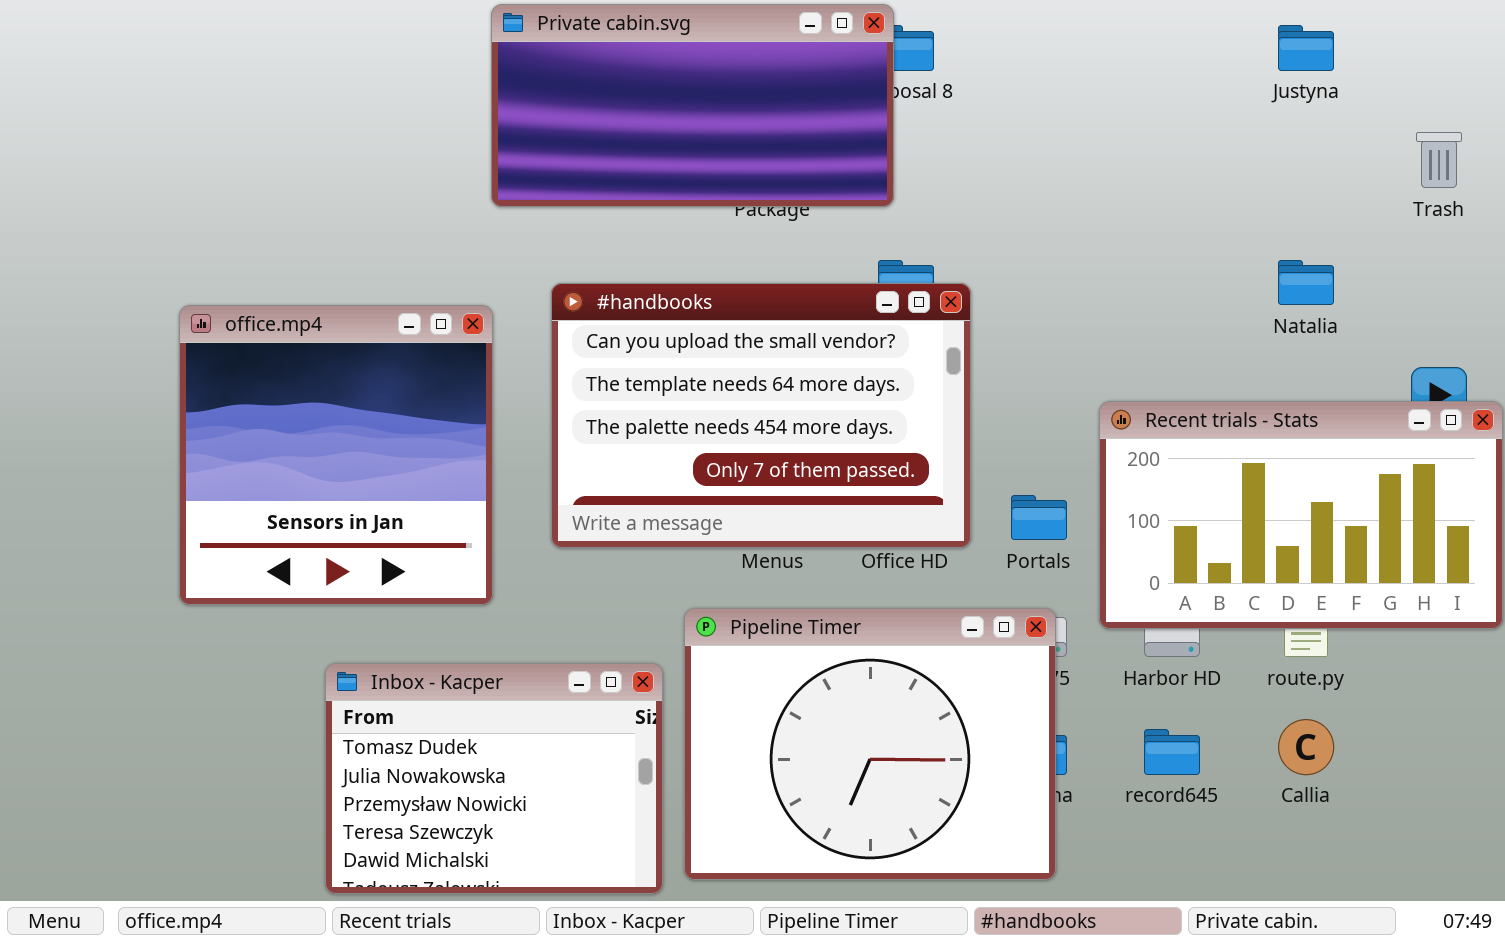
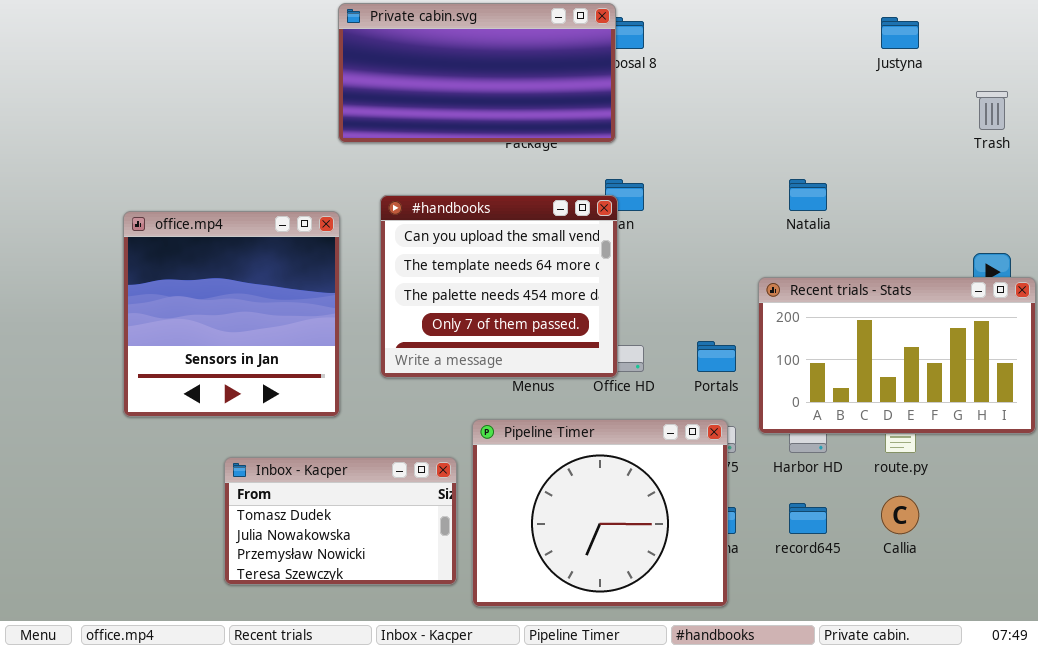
Natalia: [1278,260,1334,305] -> [789,179,827,211], moved
#handbooks: [551,283,971,548] -> [380,195,618,378], resized
Inbox - Kacper: [325,663,663,894] -> [224,457,457,585], resized

